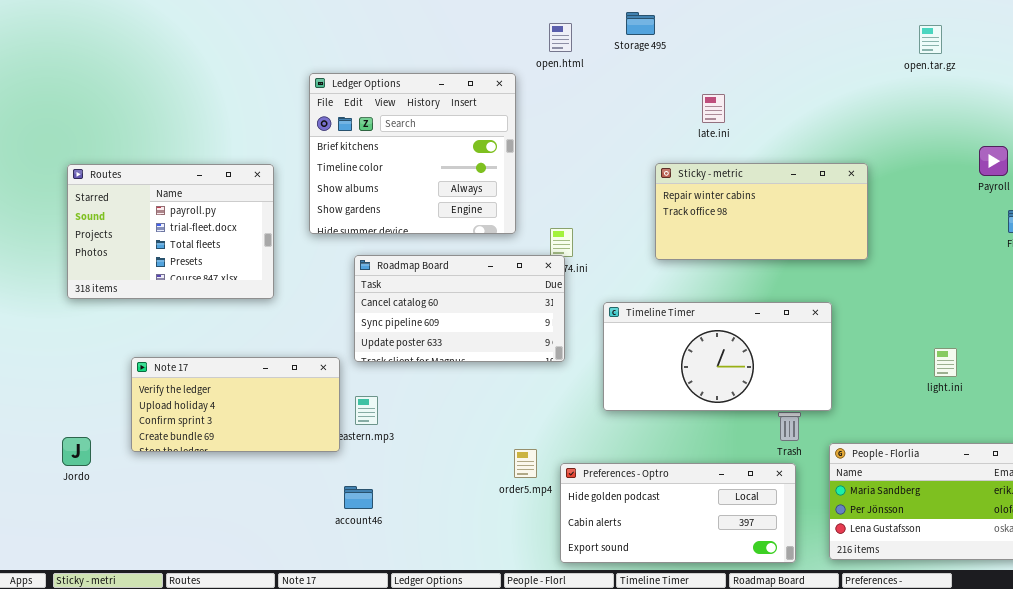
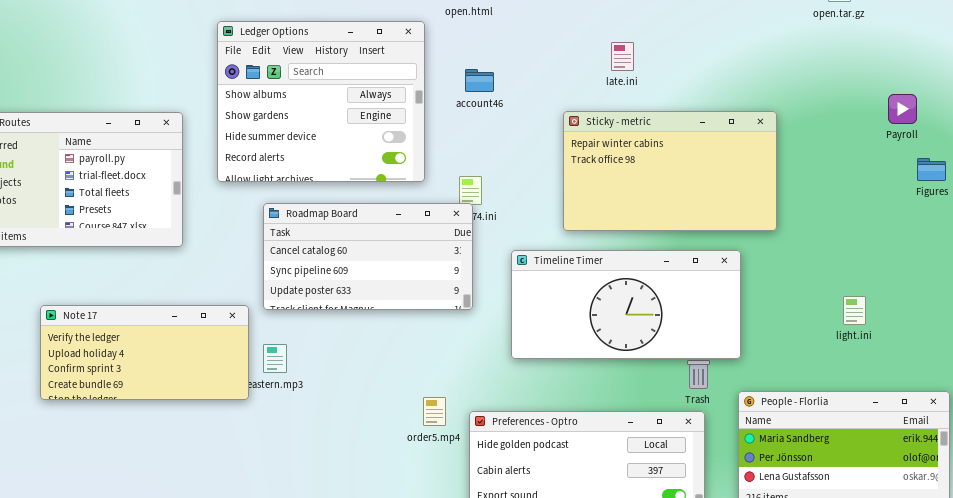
Ledger Options: [309,73,516,234] -> [217,21,425,182], scrolled down 2 rows
Sticky - metric: [655,163,868,260] -> [563,111,777,231], resized
account46: [344,486,373,509] -> [465,69,494,92], moved

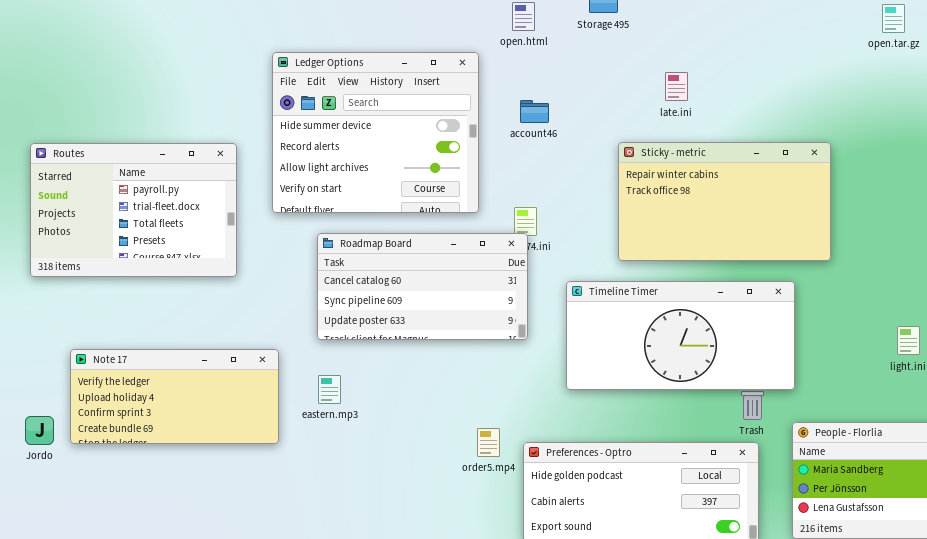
Ledger Options: [217,21,425,182] -> [272,52,479,213], scrolled down 2 rows
Note 17: [40,305,249,400] -> [70,349,279,444], moved

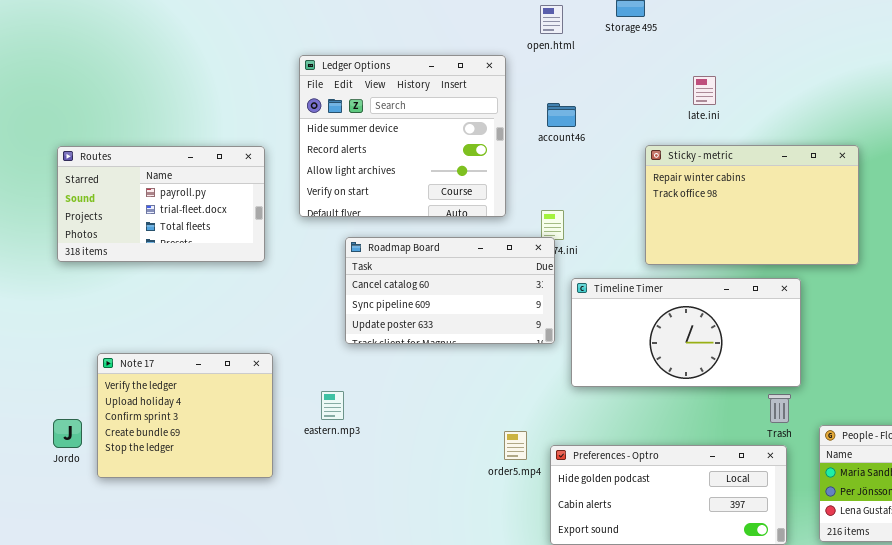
Routes: [30,143,237,277] -> [57,146,265,262], resized
Timeline Timer: [566,281,795,390] -> [571,278,801,387], moved
Note 17: [70,349,279,444] -> [97,353,273,478], resized
eastern.mp3: [318,375,341,404] -> [321,391,344,420], moved

